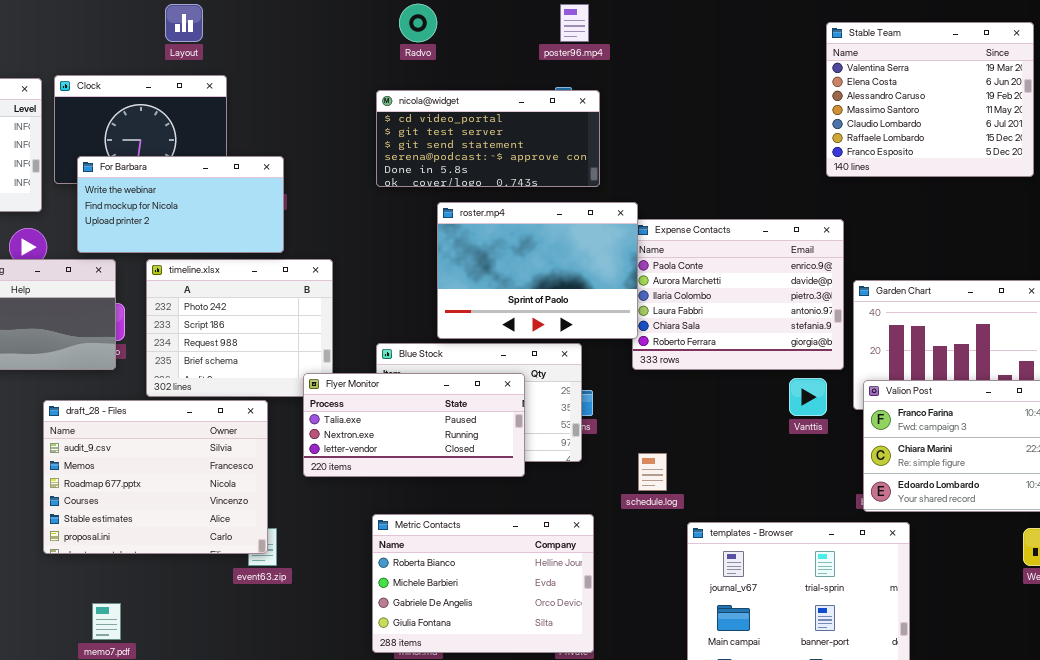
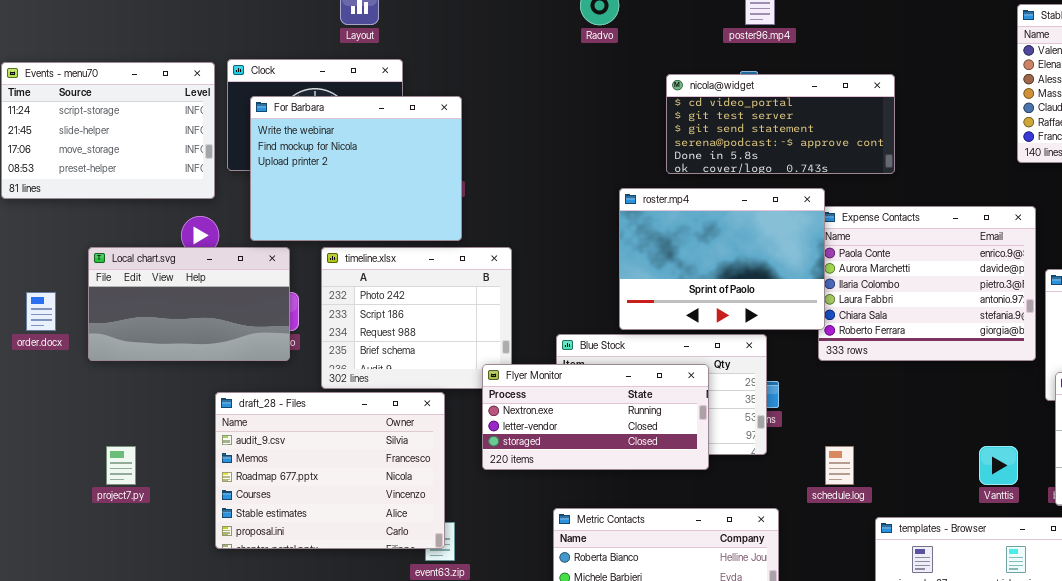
nicola@widget: [376,90,600,187] -> [666,74,895,174], moved
For Barbara: [77,156,284,253] -> [250,96,462,241], resized
Flyer Monitor: [303,373,525,477] -> [482,364,709,470], scrolled down 1 row
Vanttis: [789,378,827,416] -> [979,446,1018,485], moved

